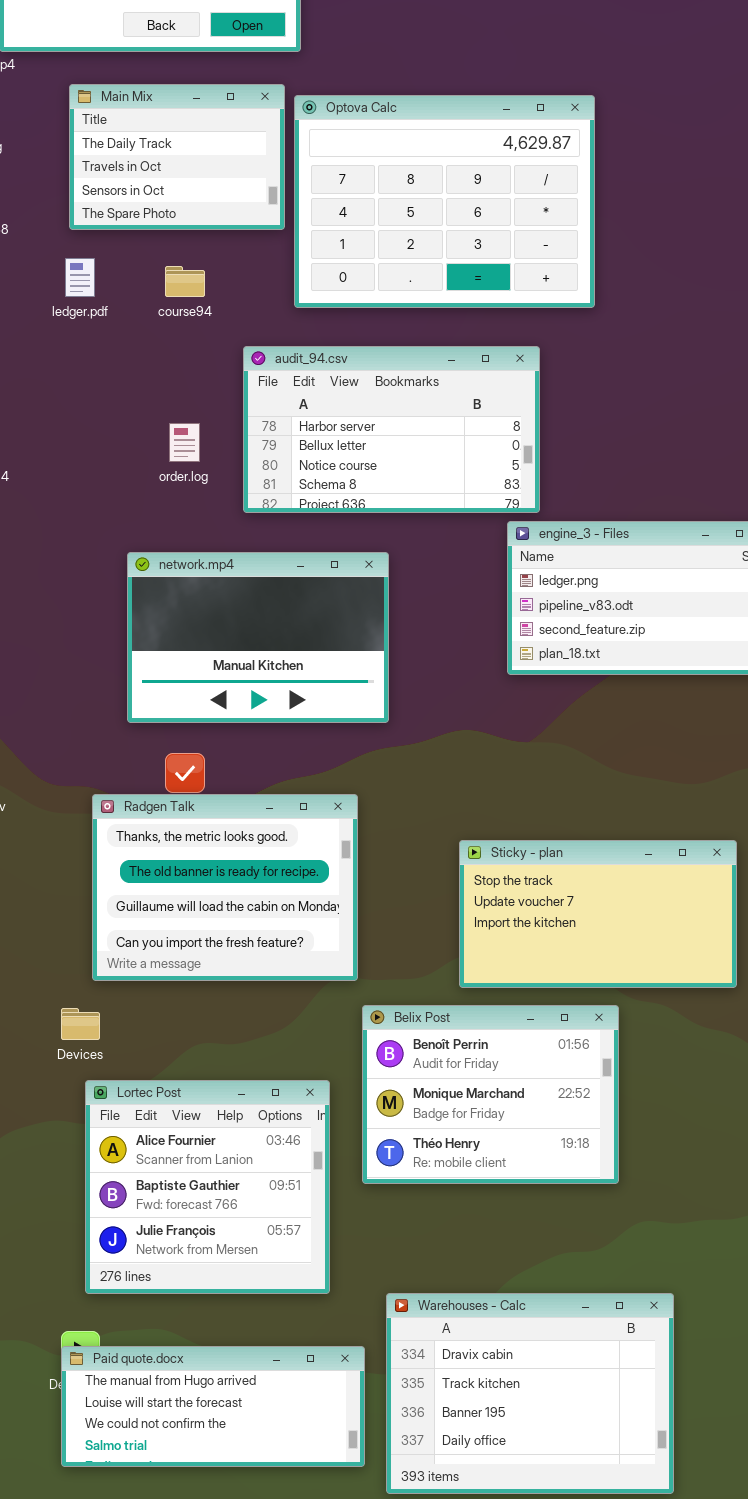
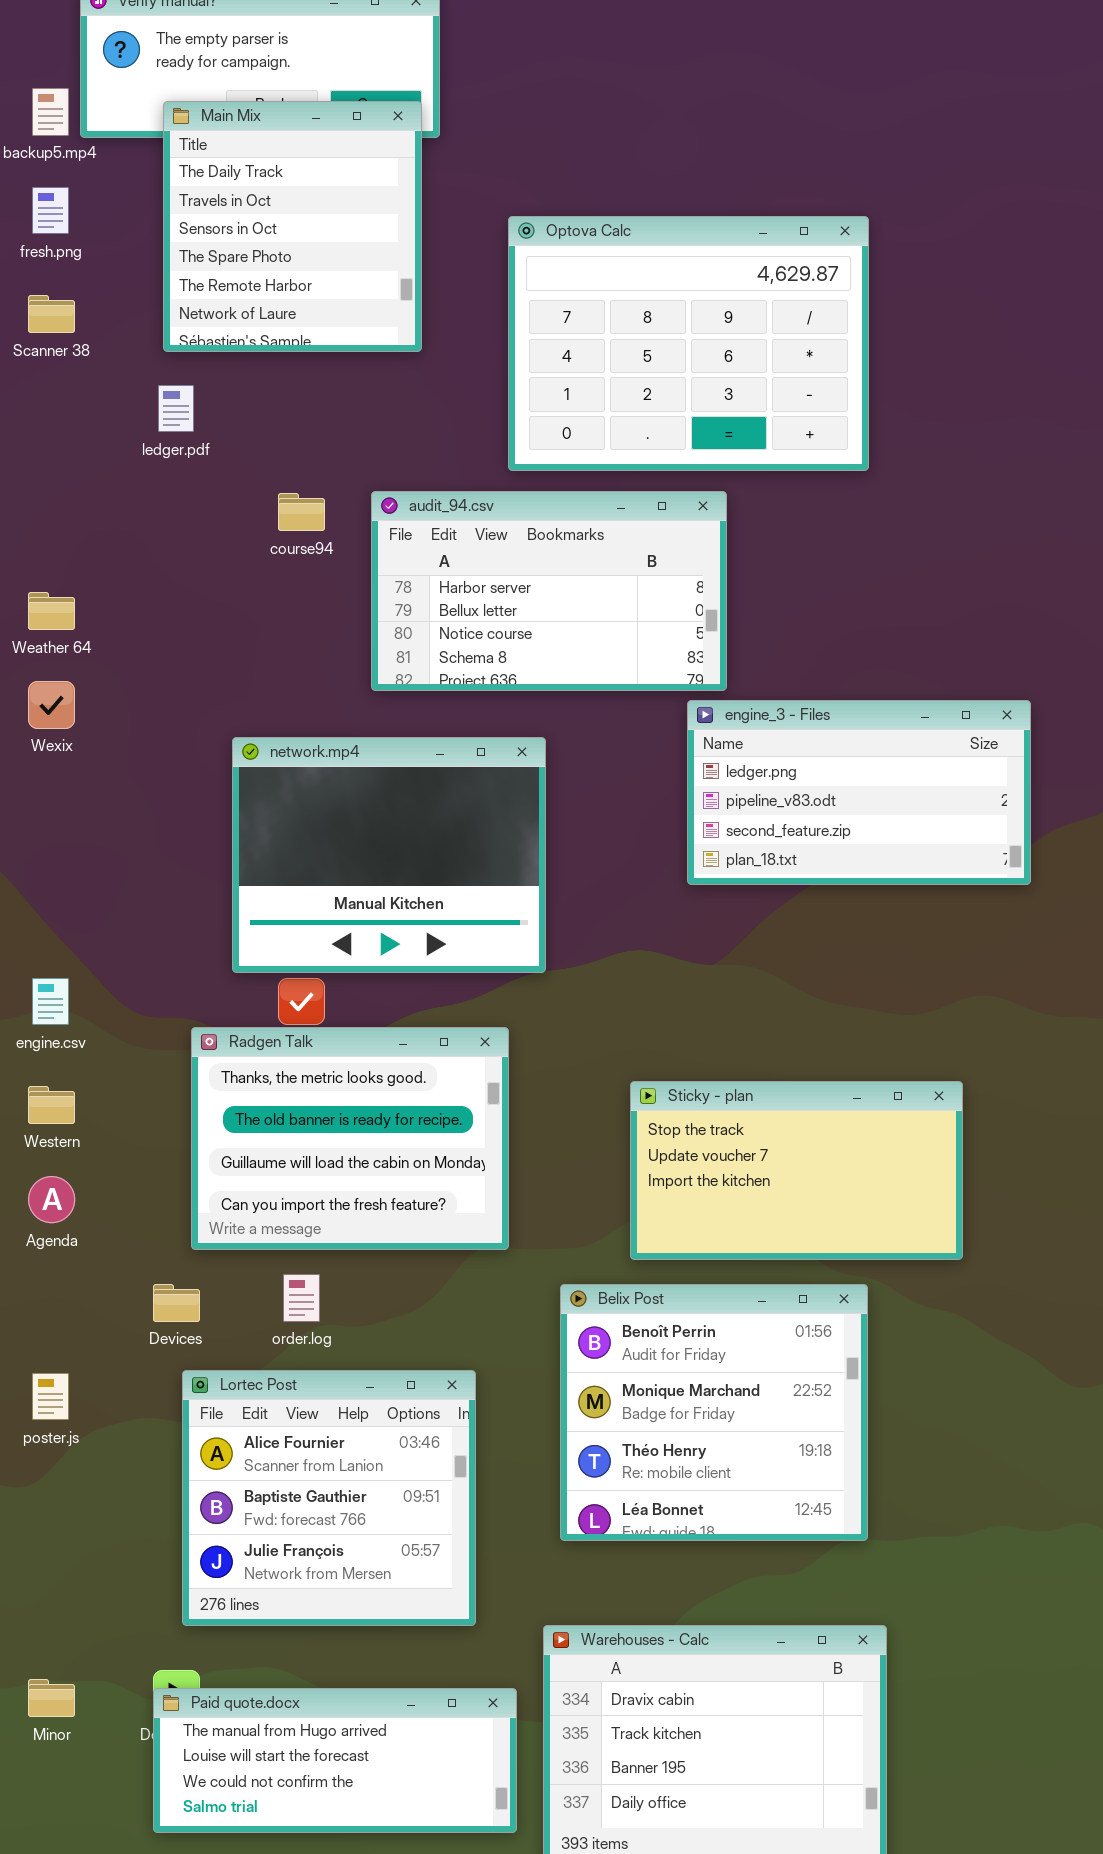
Main Mix: [69,84,285,230] -> [163,101,422,352], resized
Optova Calc: [294,95,595,308] -> [508,216,869,471], moved
course94: [165,266,205,297] -> [278,493,325,531], moved
order.log: [169,423,200,462] -> [283,1274,320,1322], moved
network.mp4: [127,552,389,723] -> [232,737,546,973], resized
Belix Post: [362,1005,619,1184] -> [560,1284,868,1541], moved, resized

